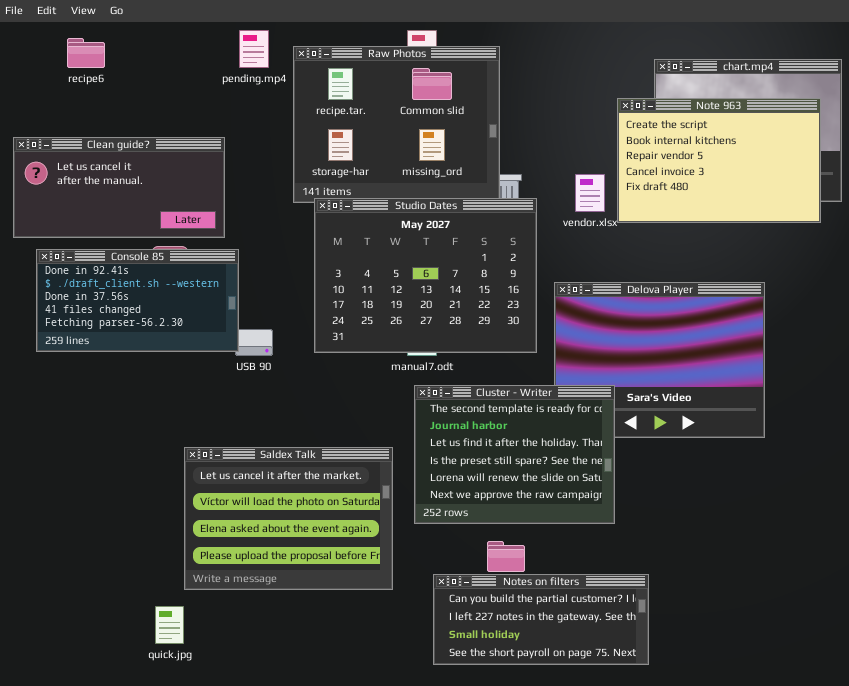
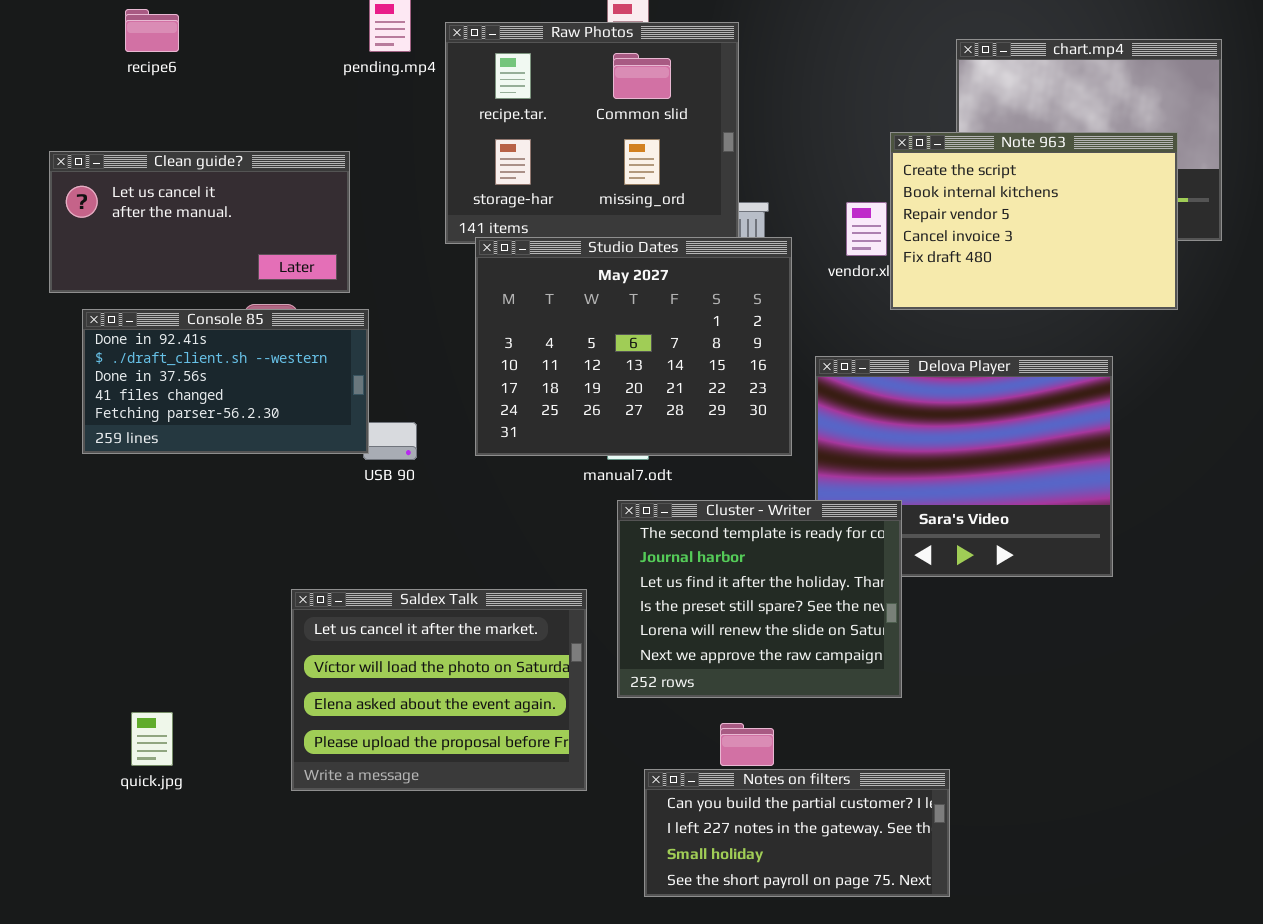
Note 963: [617,98,821,223] -> [890,132,1178,310], moved
quick.jpg: [155,606,184,644] -> [131,712,173,766], moved

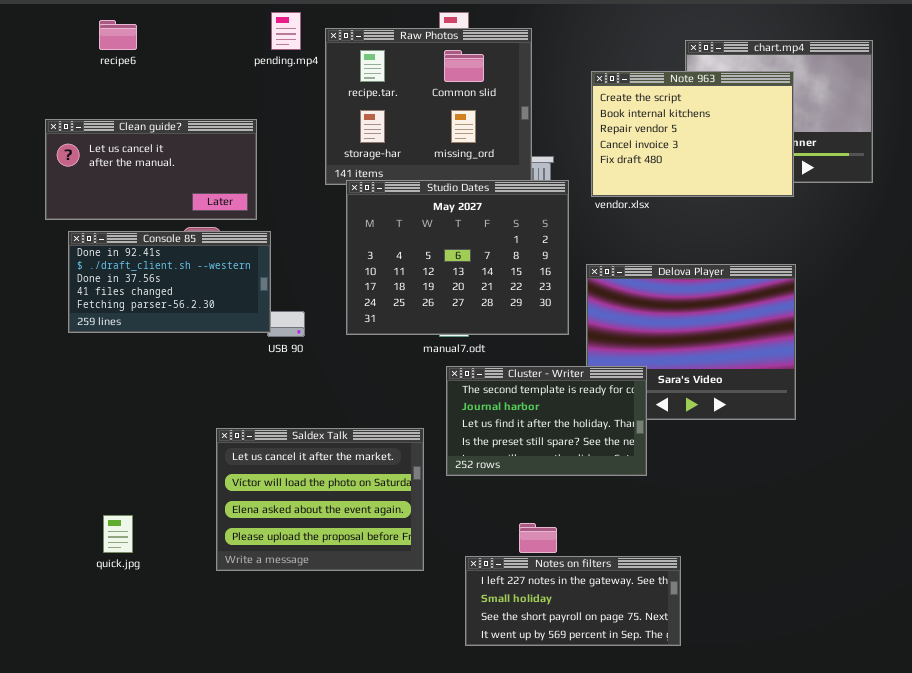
Note 963: [890,132,1178,310] -> [591,71,794,197], moved
Cluster - Writer: [617,500,902,698] -> [446,366,647,476], resized
Notes on filters: [644,769,950,897] -> [465,556,681,646], scrolled down 1 row

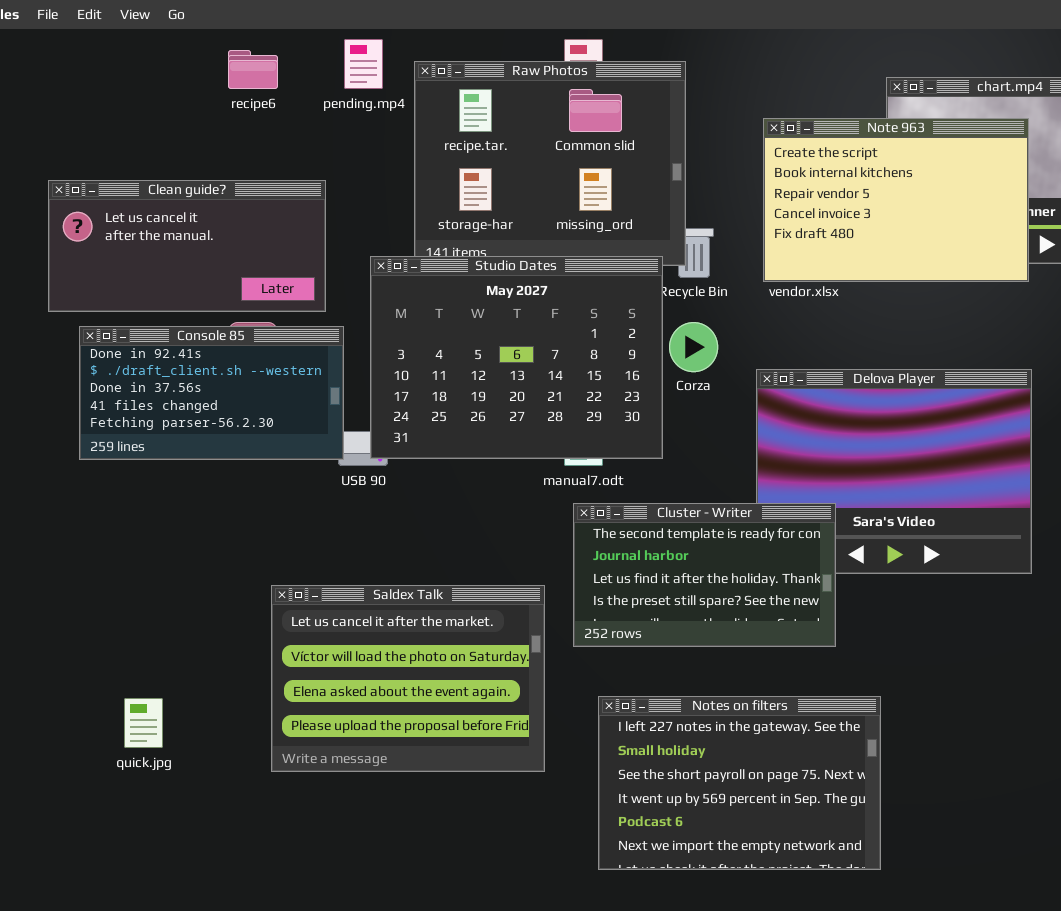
recipe6: [99,20,137,50] -> [228,50,278,89], moved
Studio Dates: [346,180,569,335] -> [370,256,663,459], moved
Notes on filters: [465,556,681,646] -> [598,696,881,870], resized

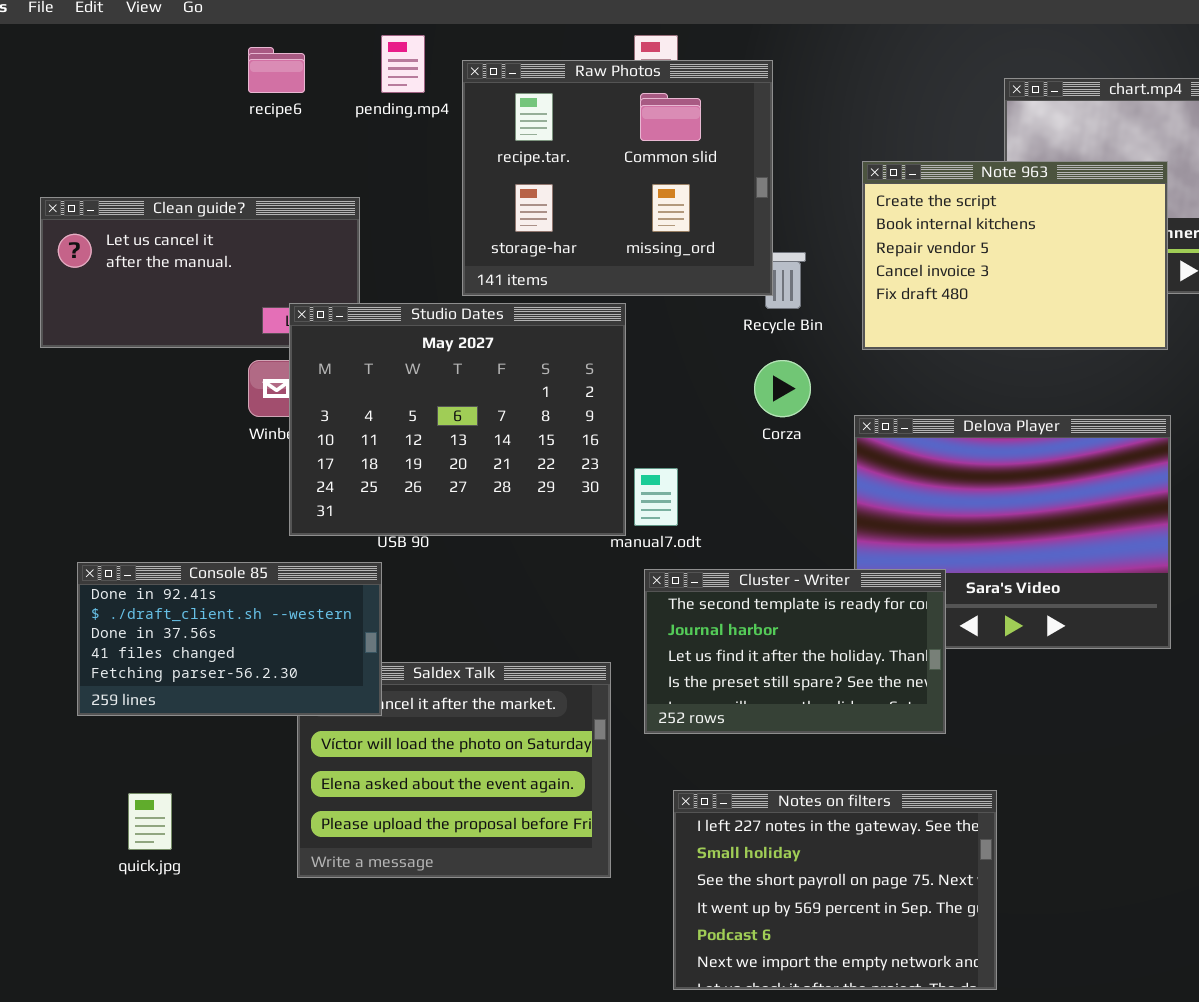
Note 963: [763,118,1029,282] -> [862,161,1168,350], moved
Studio Dates: [370,256,663,459] -> [289,303,626,536], moved
Console 85: [79,326,344,460] -> [77,562,382,716], moved

